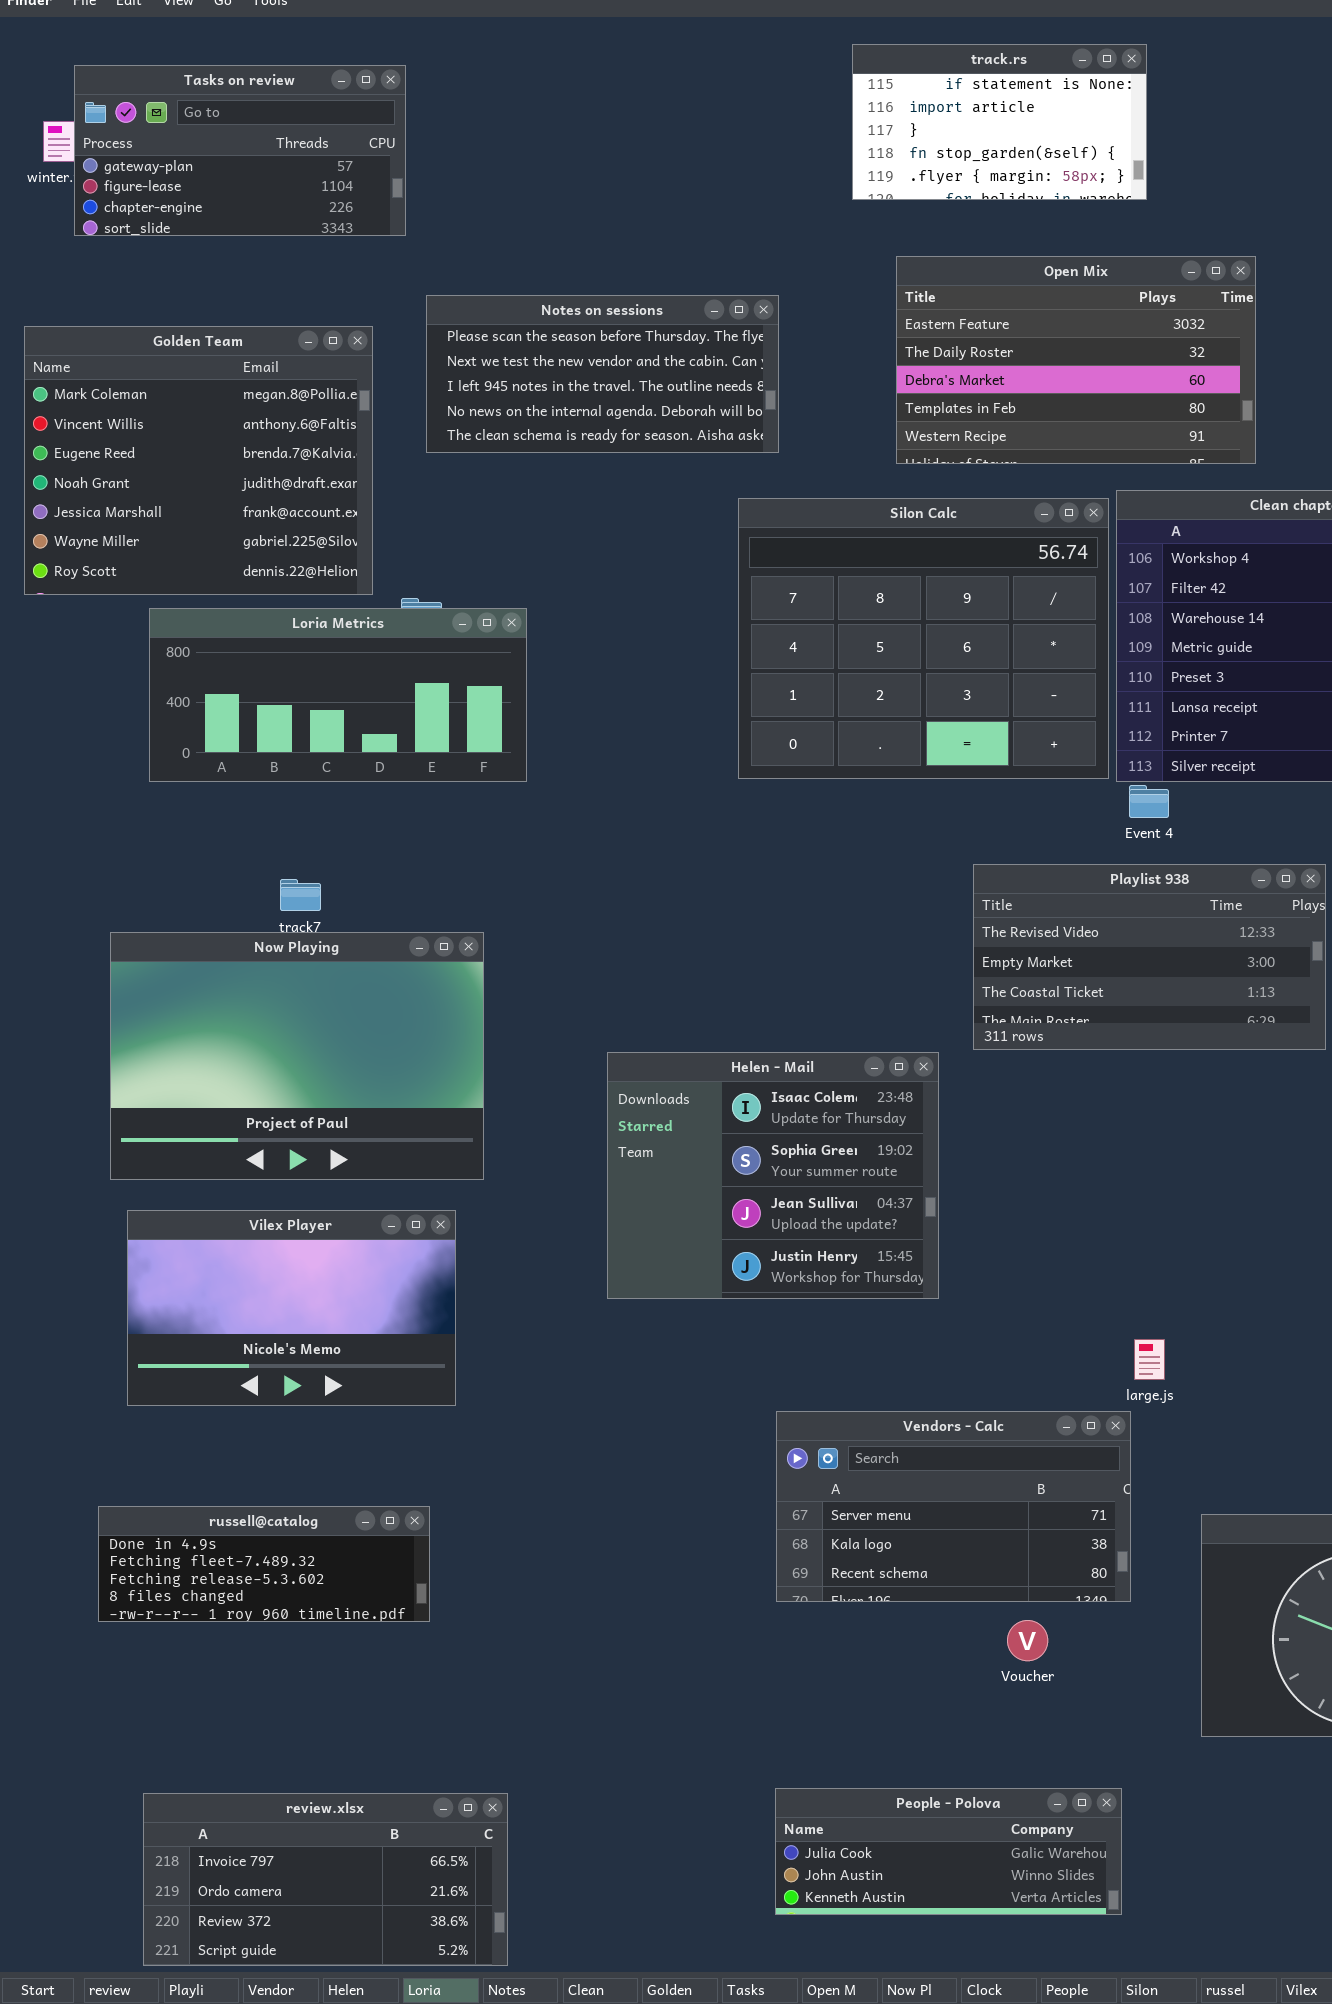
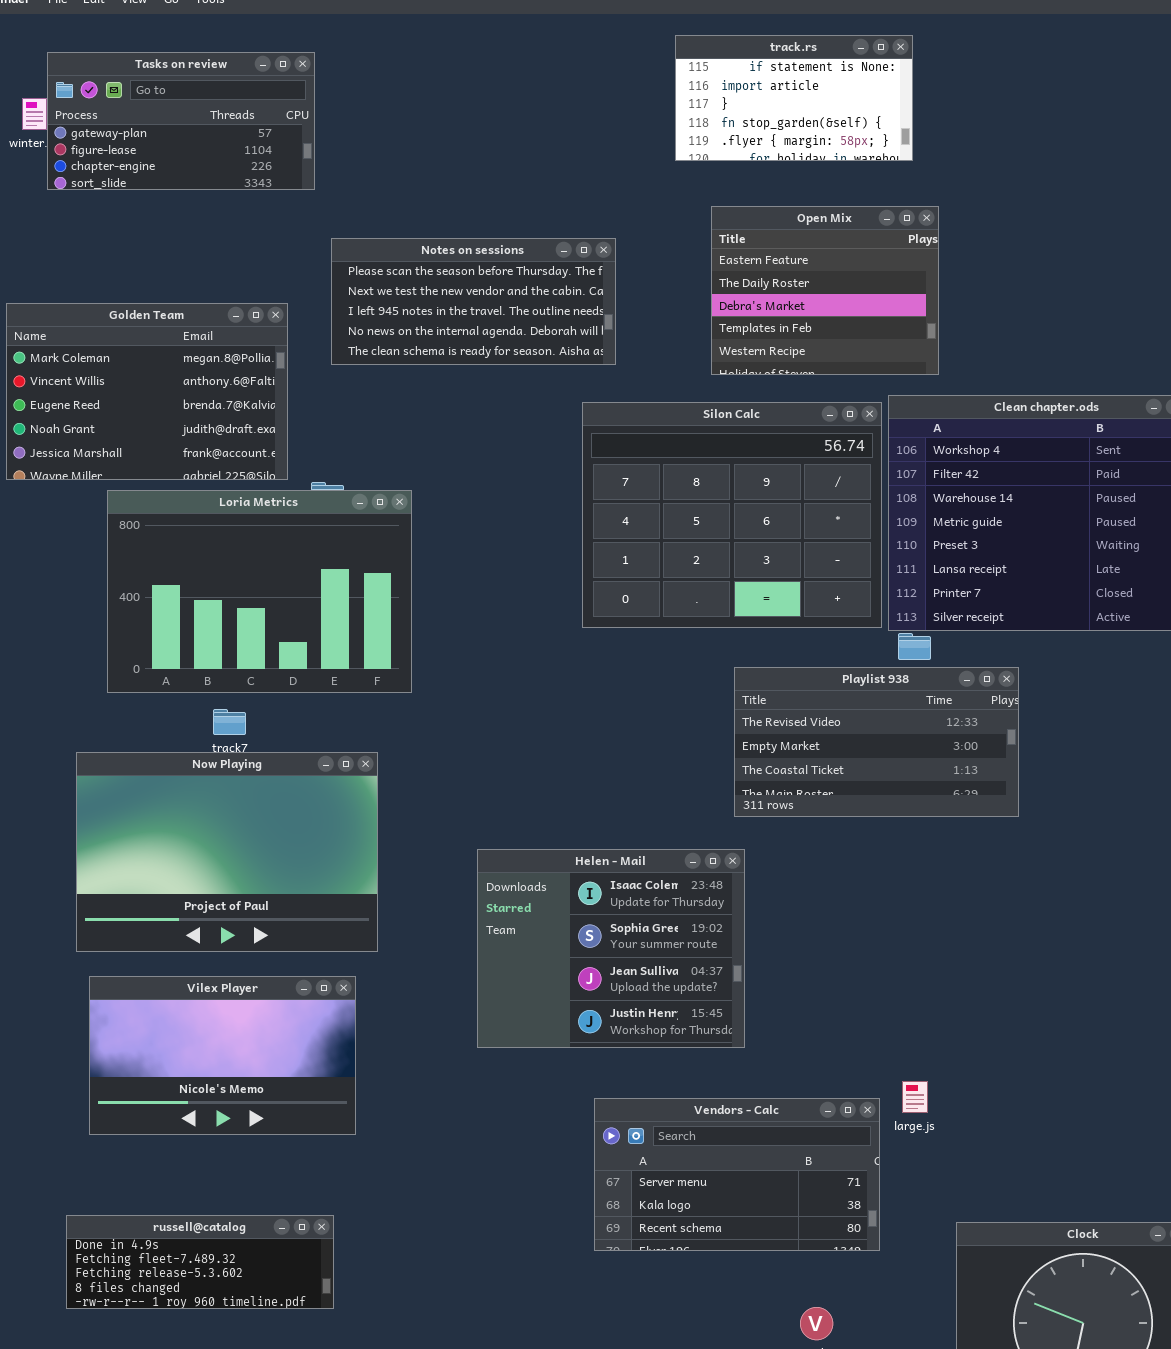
Open Mix: [896,256,1256,464] -> [711,206,939,375], resized
Golden Team: [24,326,373,595] -> [6,303,288,480], resized
Loria Metrics: [149,608,527,782] -> [107,490,412,693], resized
Playlist 938: [973,864,1326,1050] -> [734,667,1019,817], moved
Vendors - Calc: [776,1411,1131,1602] -> [594,1098,880,1251], moved

